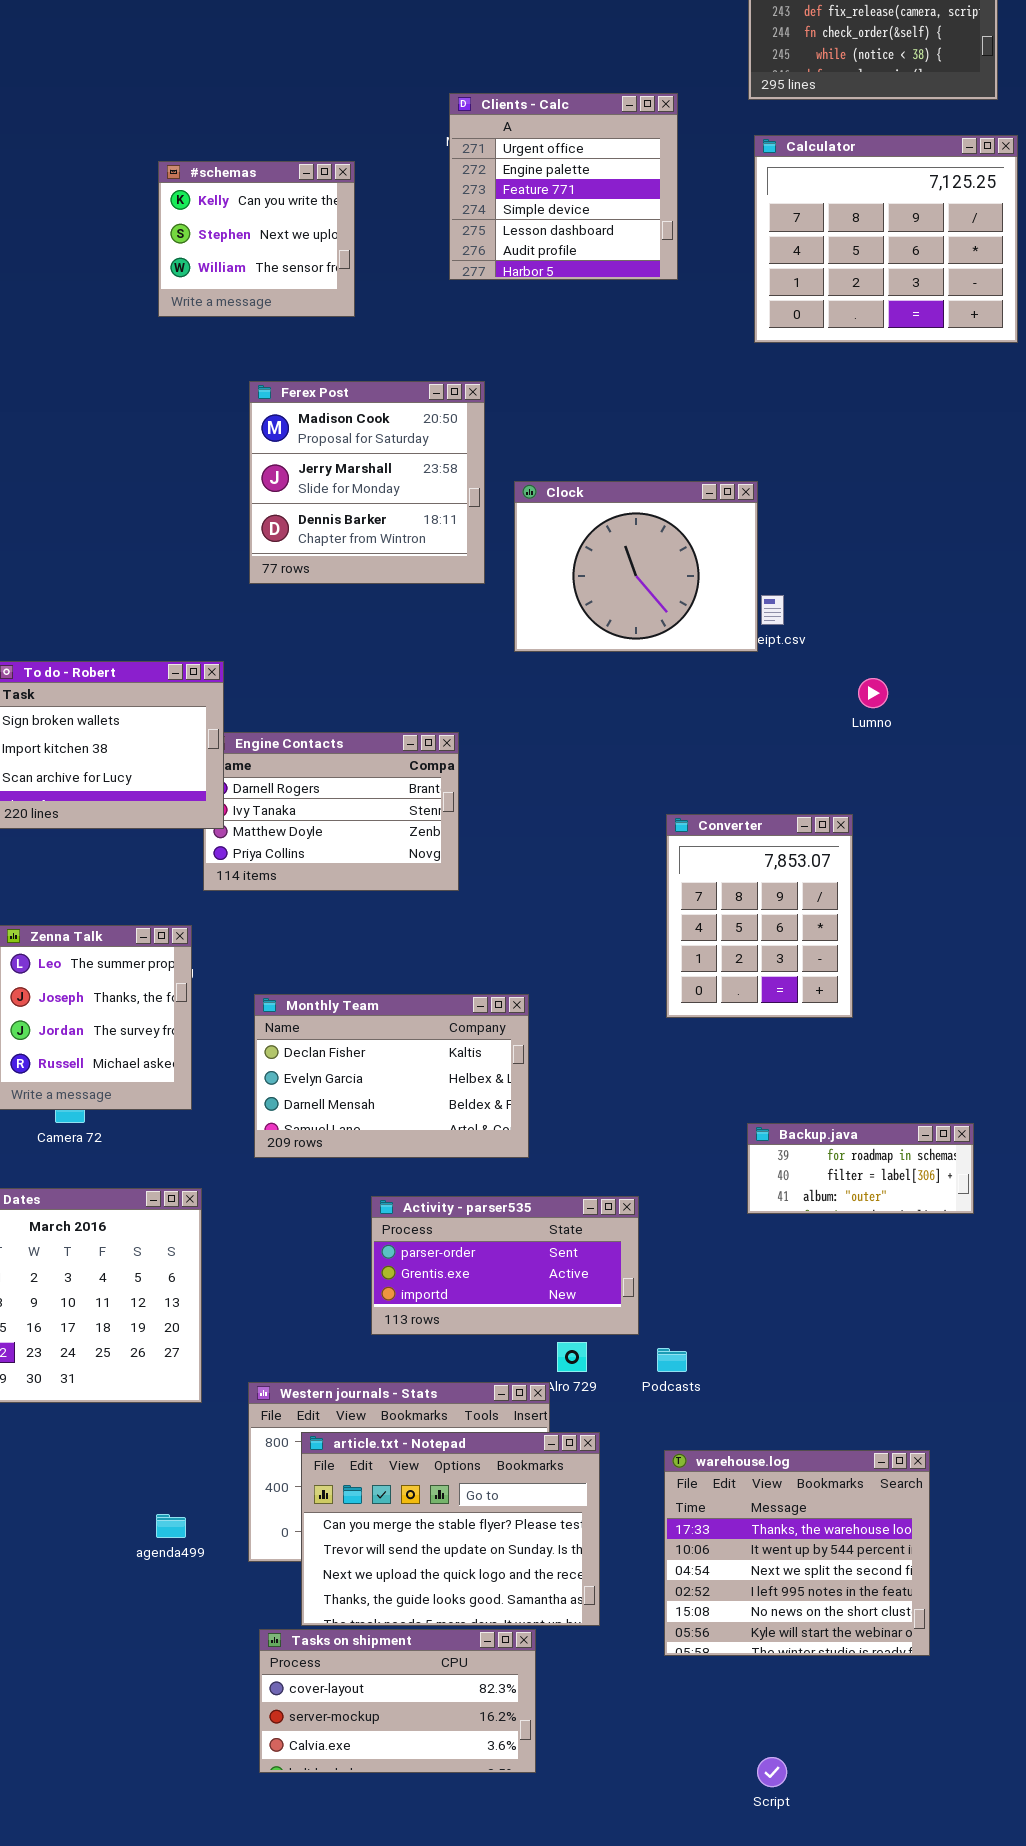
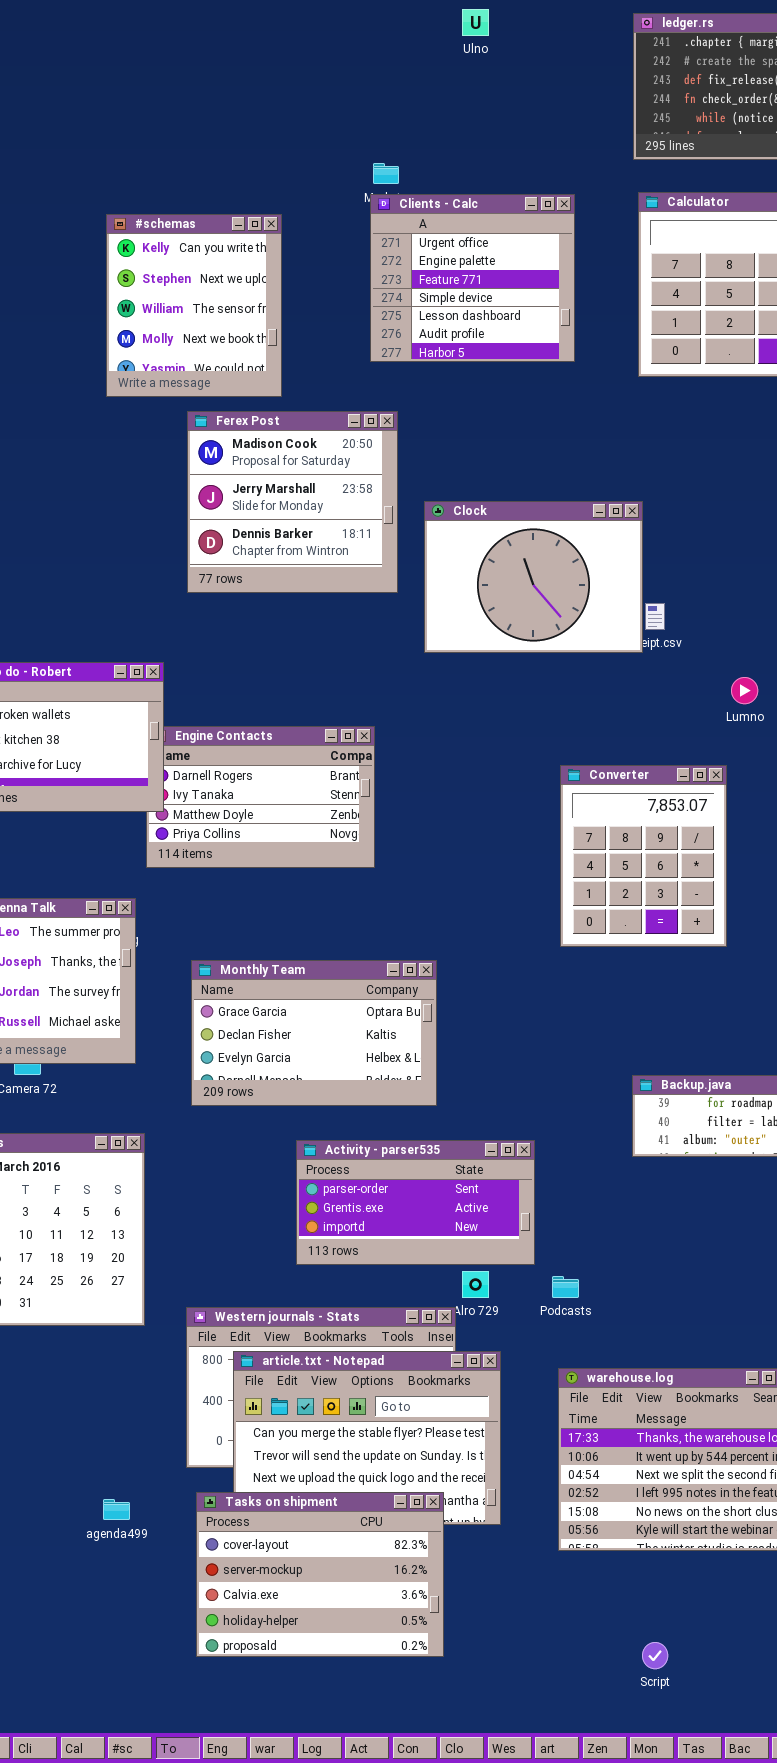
Clients - Calc: [449,93,678,280] -> [370,194,575,362], moved
#schemas: [158,161,355,317] -> [106,214,282,397], resized
Converter: [666,814,853,1018] -> [560,765,727,947], moved
Monthly Team: [254,994,529,1158] -> [191,960,437,1106], scrolled up 1 row
agenda499: [156,1514,186,1538] -> [103,1499,130,1520], moved
Tasks on shipment: [259,1629,536,1773] -> [196,1492,444,1657], resized

